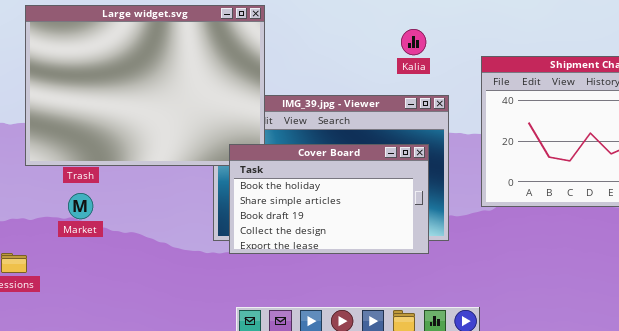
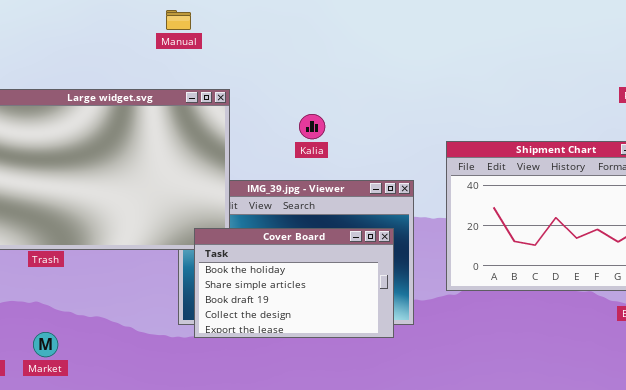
Kalia: [401,29,426,55] -> [299,114,325,139], moved
Market: [68,193,93,219] -> [33,332,58,357], moved

